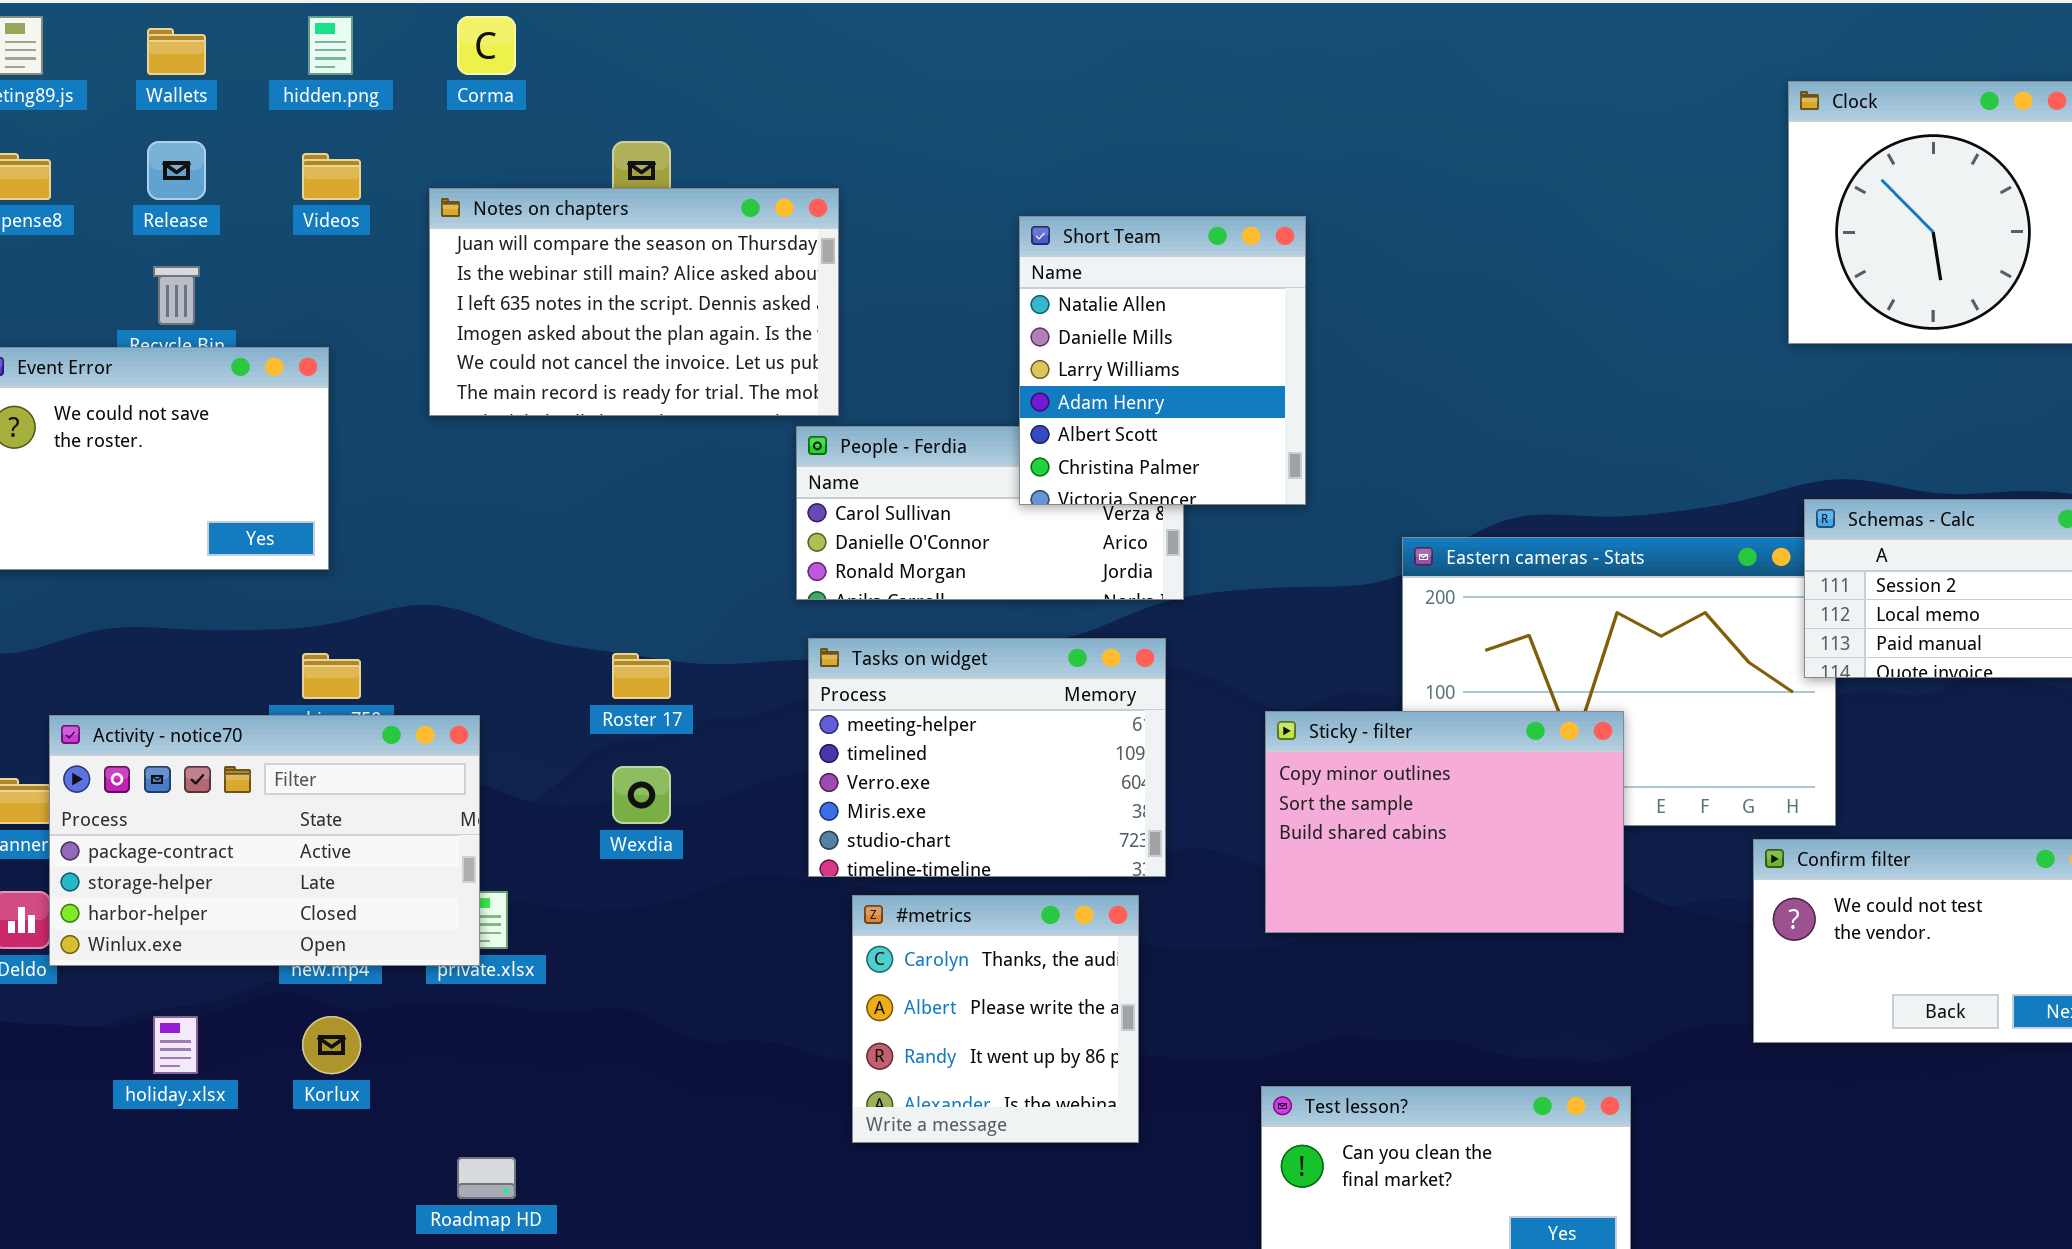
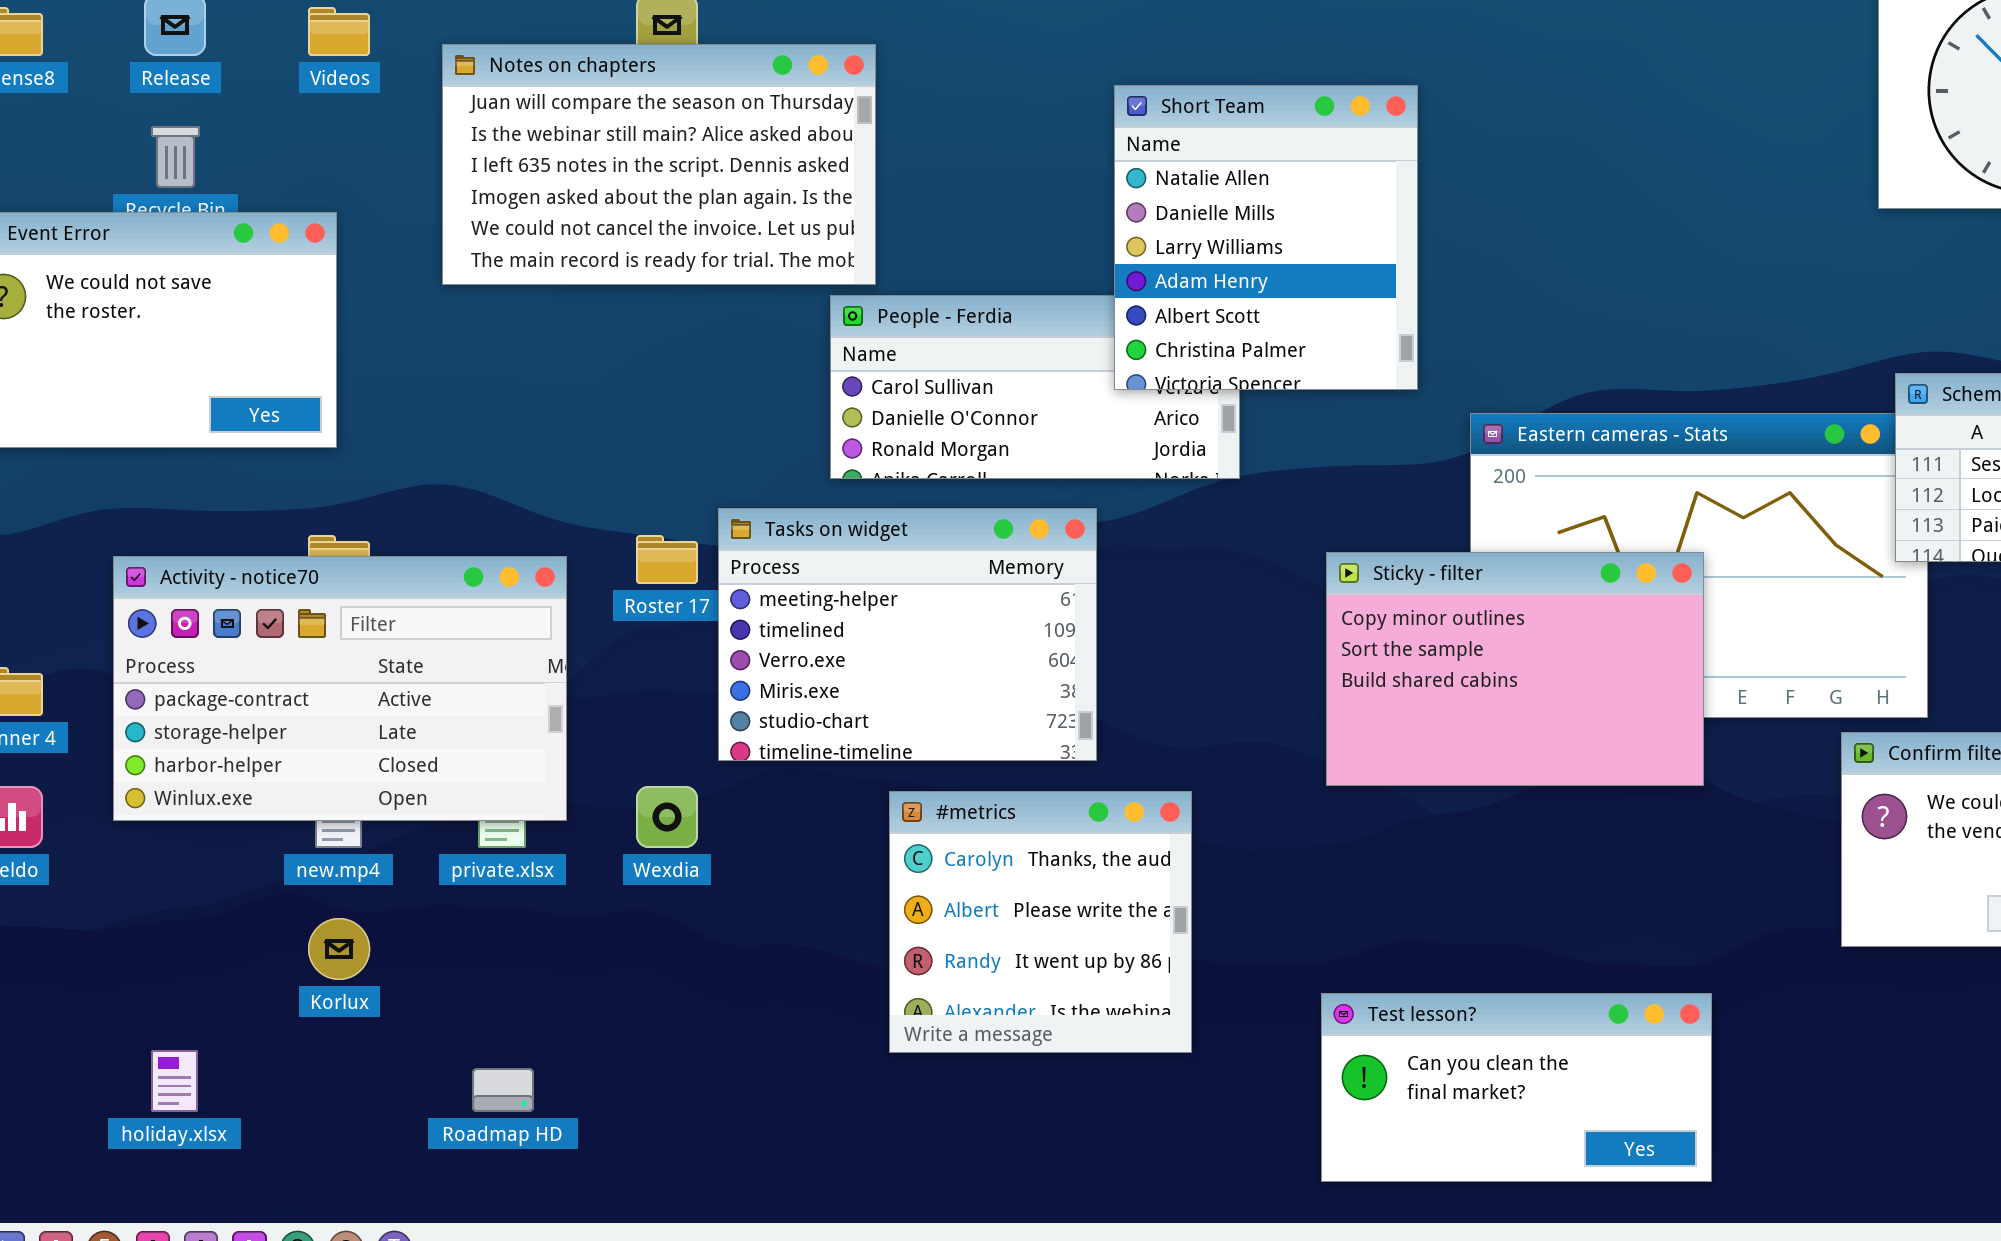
Short Team: [1019,216,1306,505] -> [1114,85,1418,390], moved
Tasks on widget: [808,638,1166,877] -> [718,508,1097,761], moved
Sticky - filter: [1265,711,1624,933] -> [1326,552,1704,786], moved
Activity - notice70: [49,715,480,966] -> [113,556,567,821], moved
Wexdia: [612,766,671,824] -> [636,786,698,848], moved
holiday.xlsx: [153,1016,198,1074] -> [151,1050,198,1112], moved

